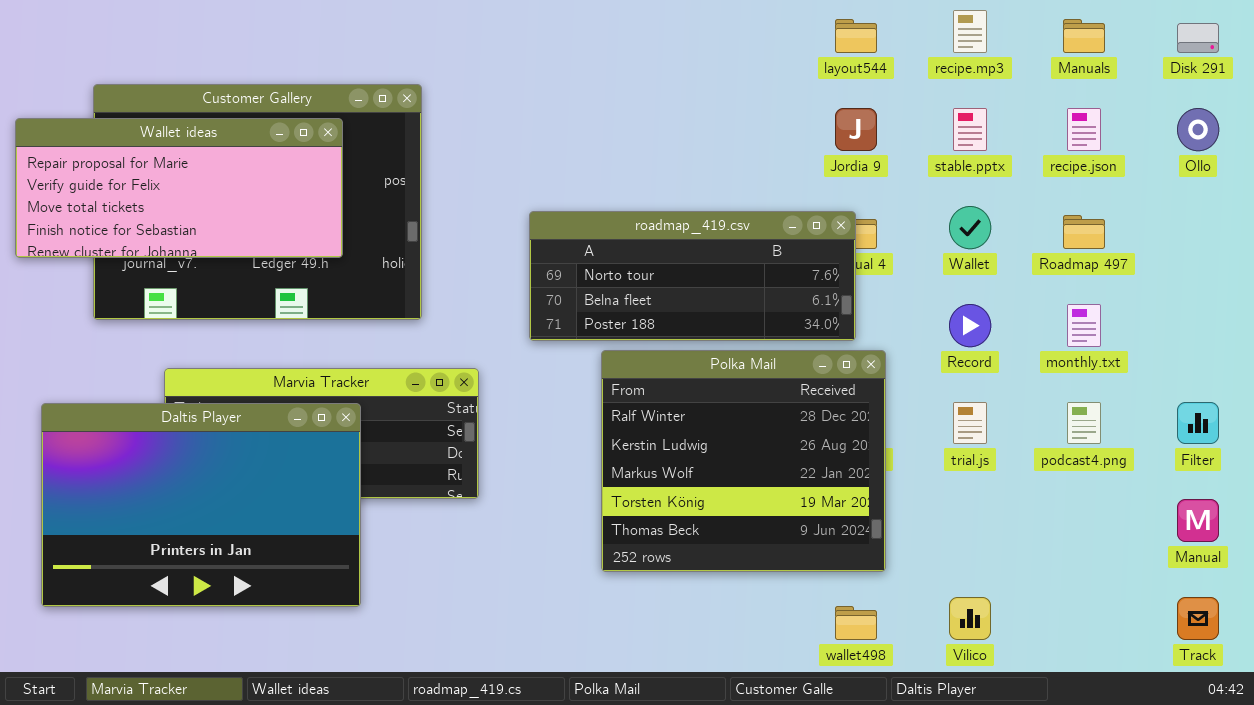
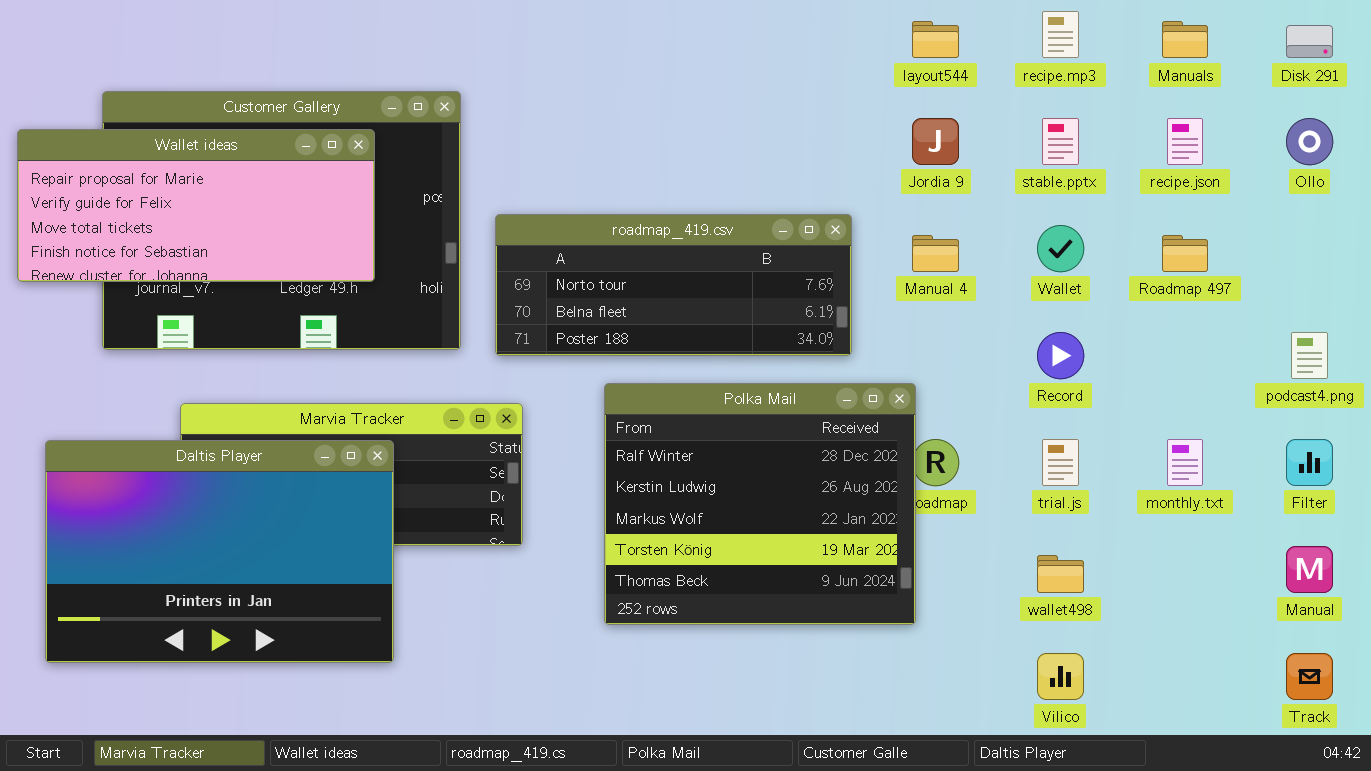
roadmap_419.csv: [529,211,856,341] -> [495,214,852,356], moved
monthly.txt: [1067,304,1101,347] -> [1167,439,1203,486], moved
Polka Mail: [601,350,886,572] -> [604,383,916,625], moved
podcast4.png: [1067,402,1101,444] -> [1291,332,1328,379], moved
wallet498: [835,606,877,640] -> [1037,555,1084,593], moved

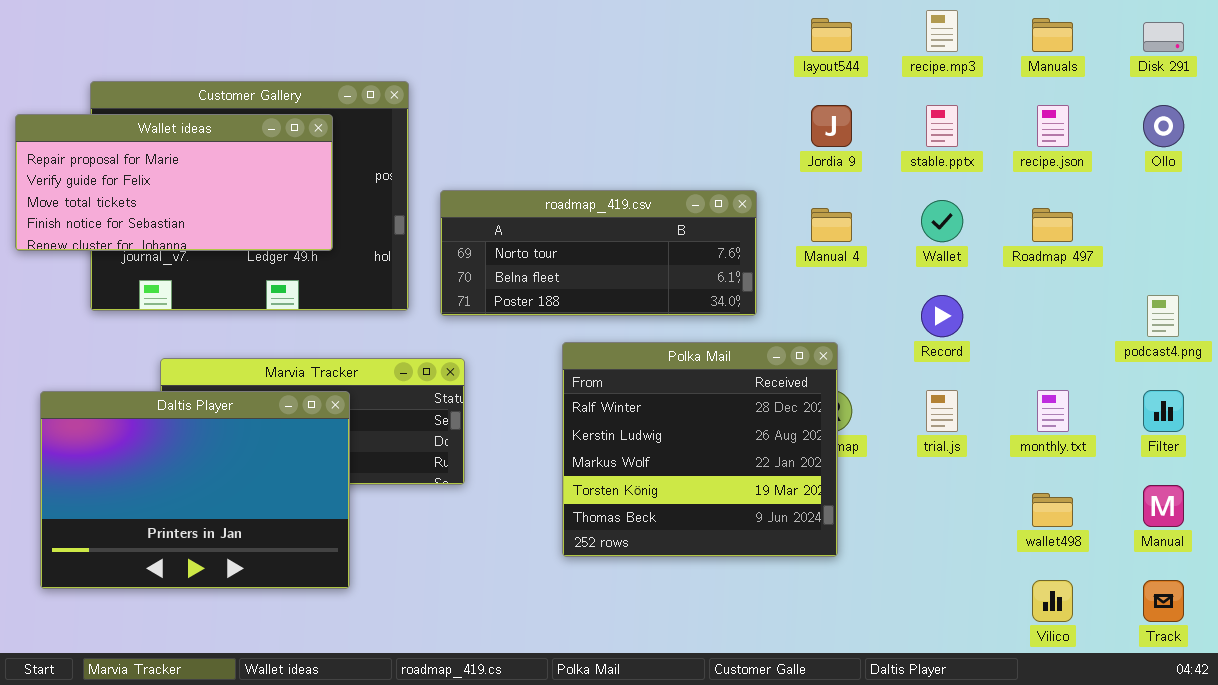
Polka Mail: [604,383,916,625] -> [562,342,838,557], moved
wallet498: [1037,555,1084,593] -> [1032,493,1073,527], moved
Vilico: [1037,653,1084,700] -> [1032,580,1073,622], moved

